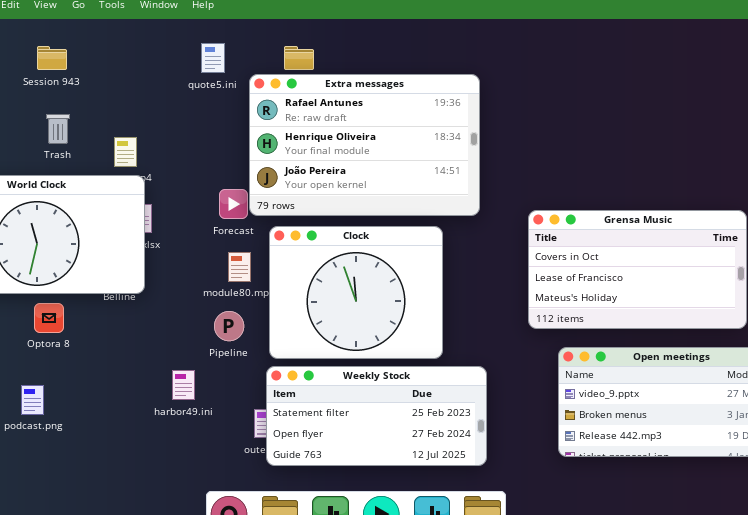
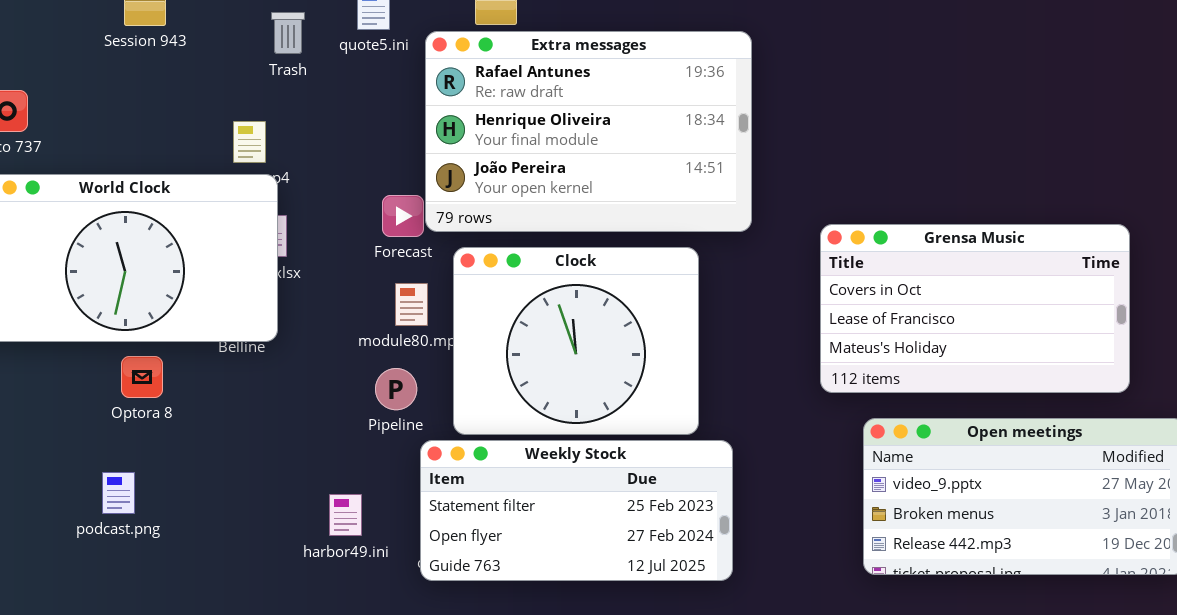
Trash: [46,114,70,144] -> [271,12,305,54], moved
Weekly Stock: [266,366,487,466] -> [420,440,733,581], moved
harbor49.ini: [172,370,195,400] -> [329,494,362,536], moved

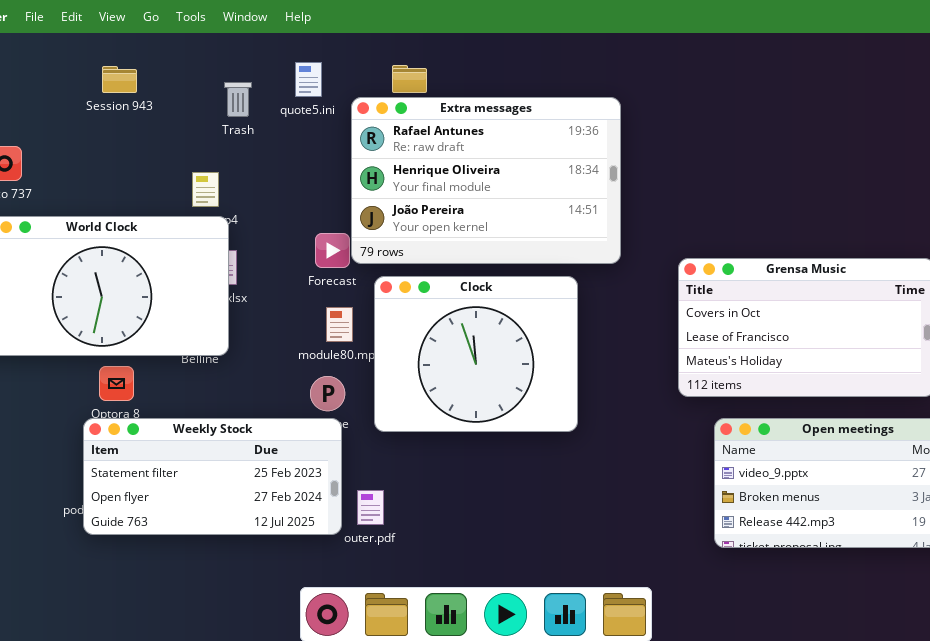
Weekly Stock: [420,440,733,581] -> [83,418,342,535], moved

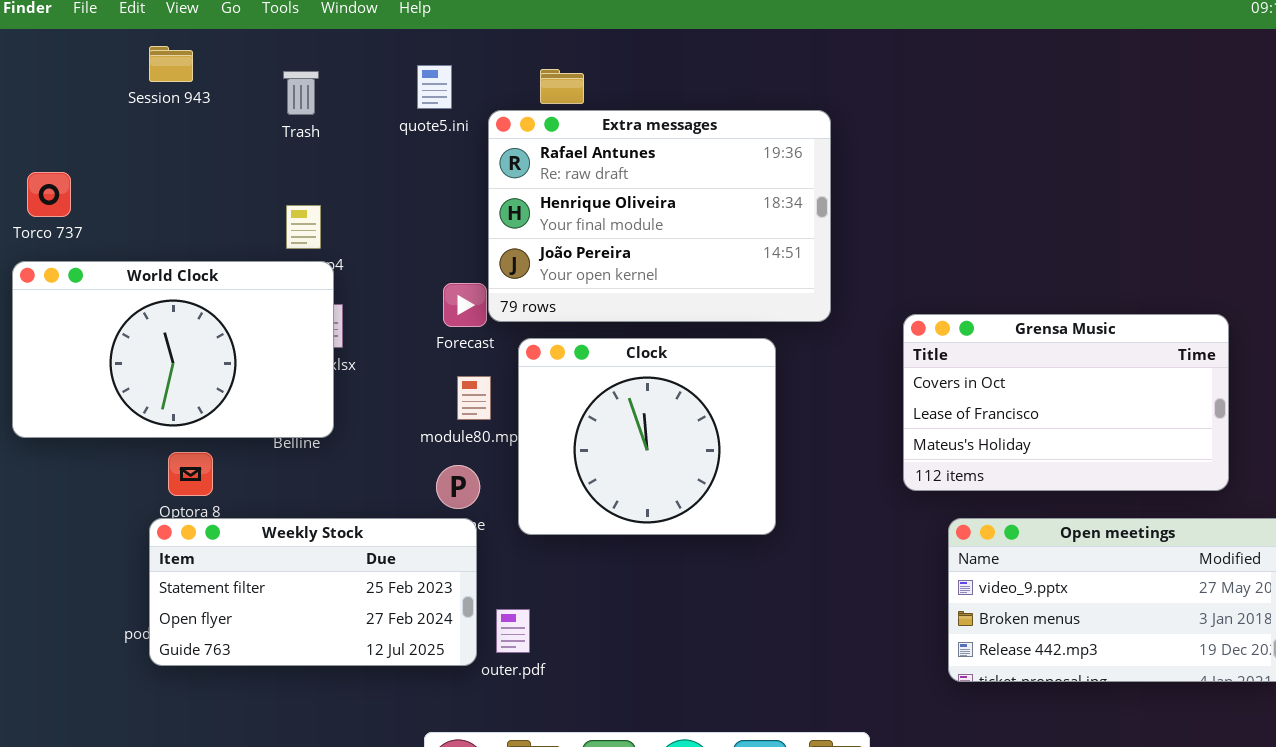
Session 943: [102,66,137,93] -> [149,46,193,82], moved
Trash: [224,82,252,117] -> [283,71,319,115], moved

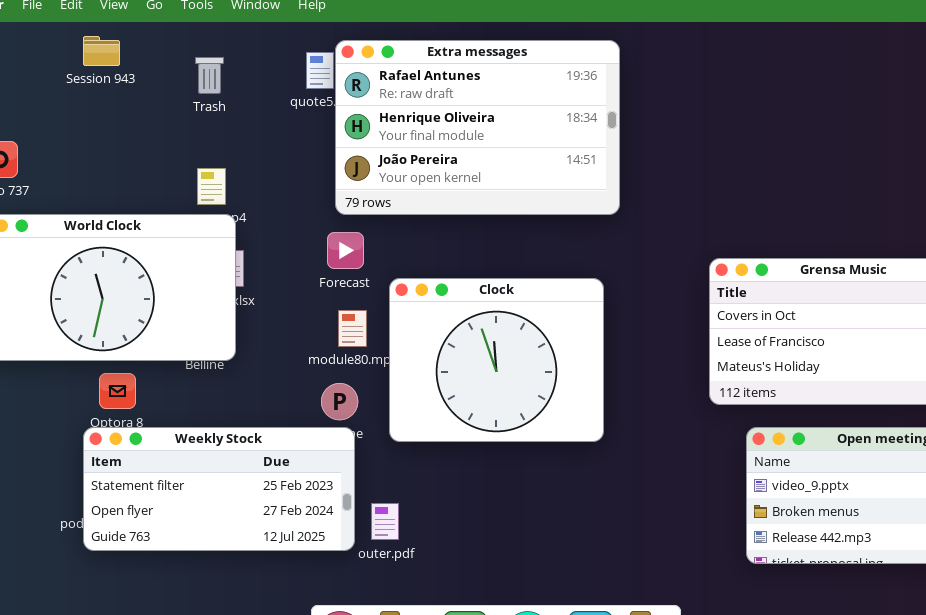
Extra messages: [488,110,831,322] -> [335,40,620,215], moved

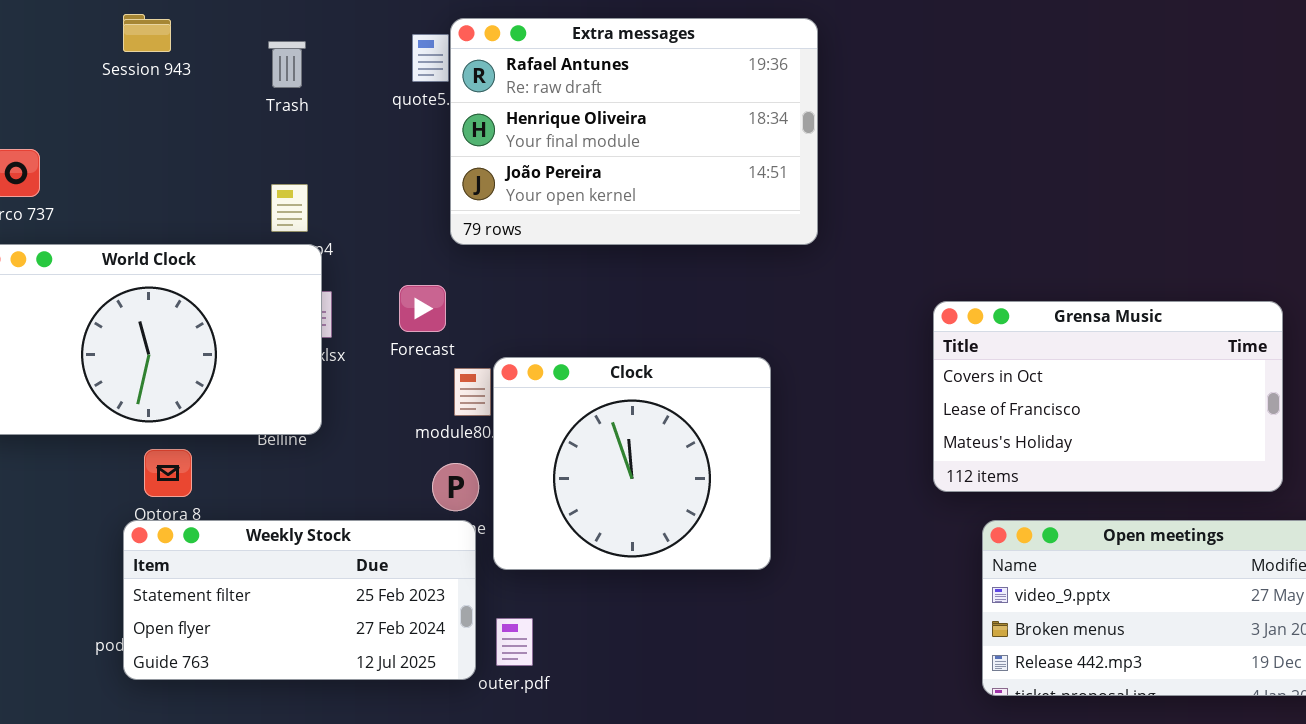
Forecast: [327,232,364,269] -> [399,285,446,332], moved
Clock: [389,278,604,442] -> [493,357,771,570], moved

